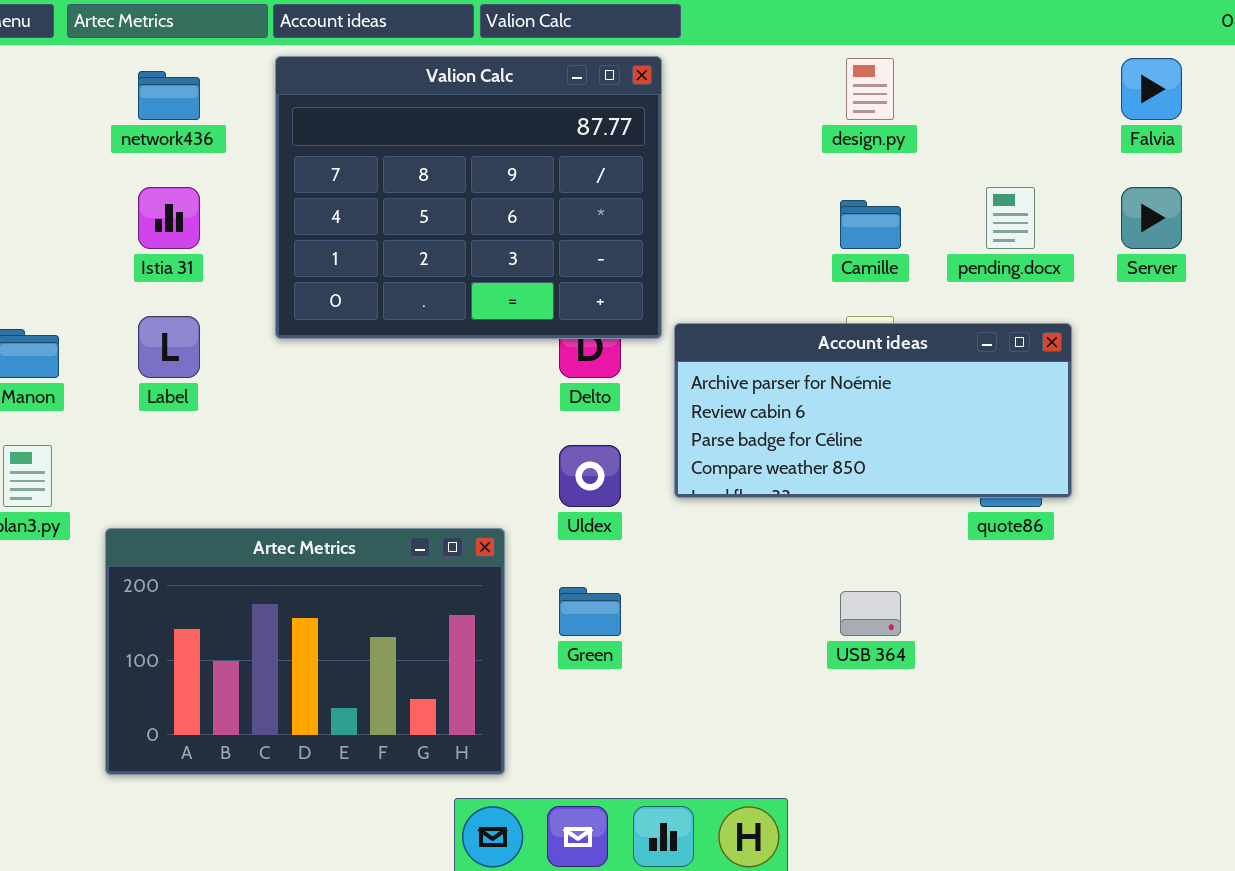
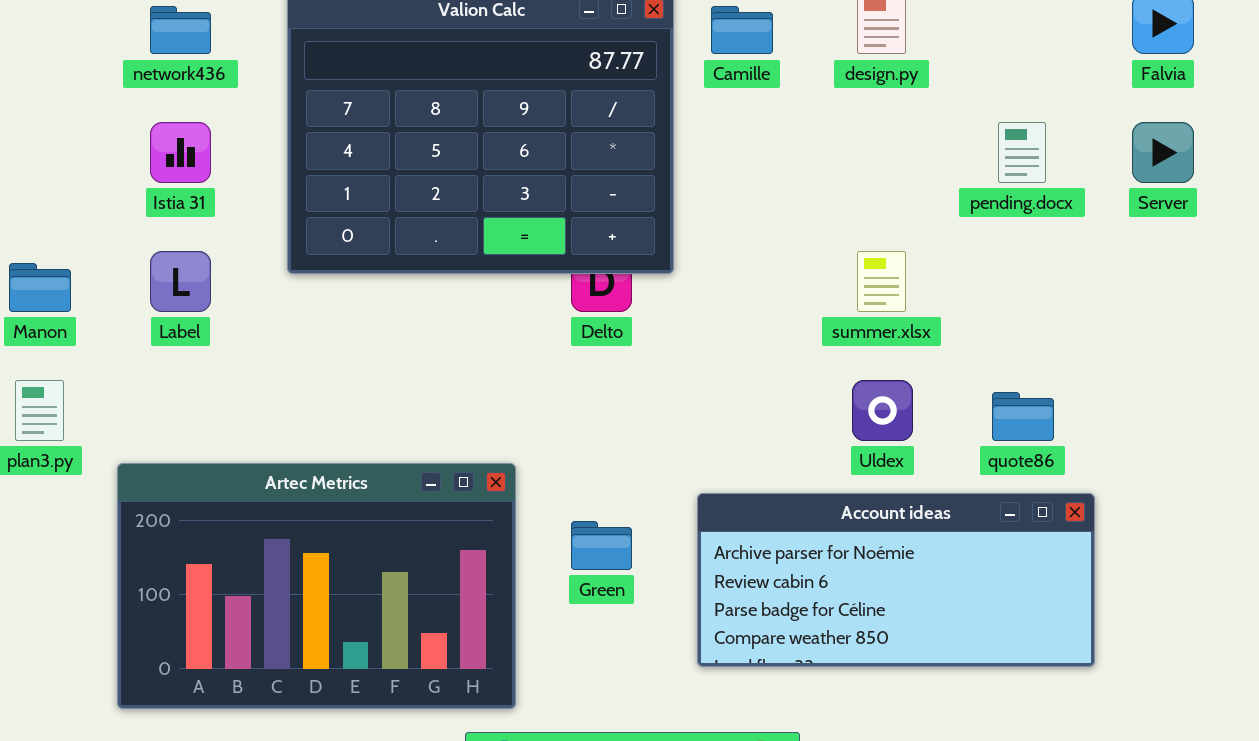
Camille: [840,200,901,249] -> [711,6,773,54], moved
Account ideas: [674,323,1072,498] -> [697,493,1095,667], moved
Uldex: [559,445,621,507] -> [852,380,913,441], moved

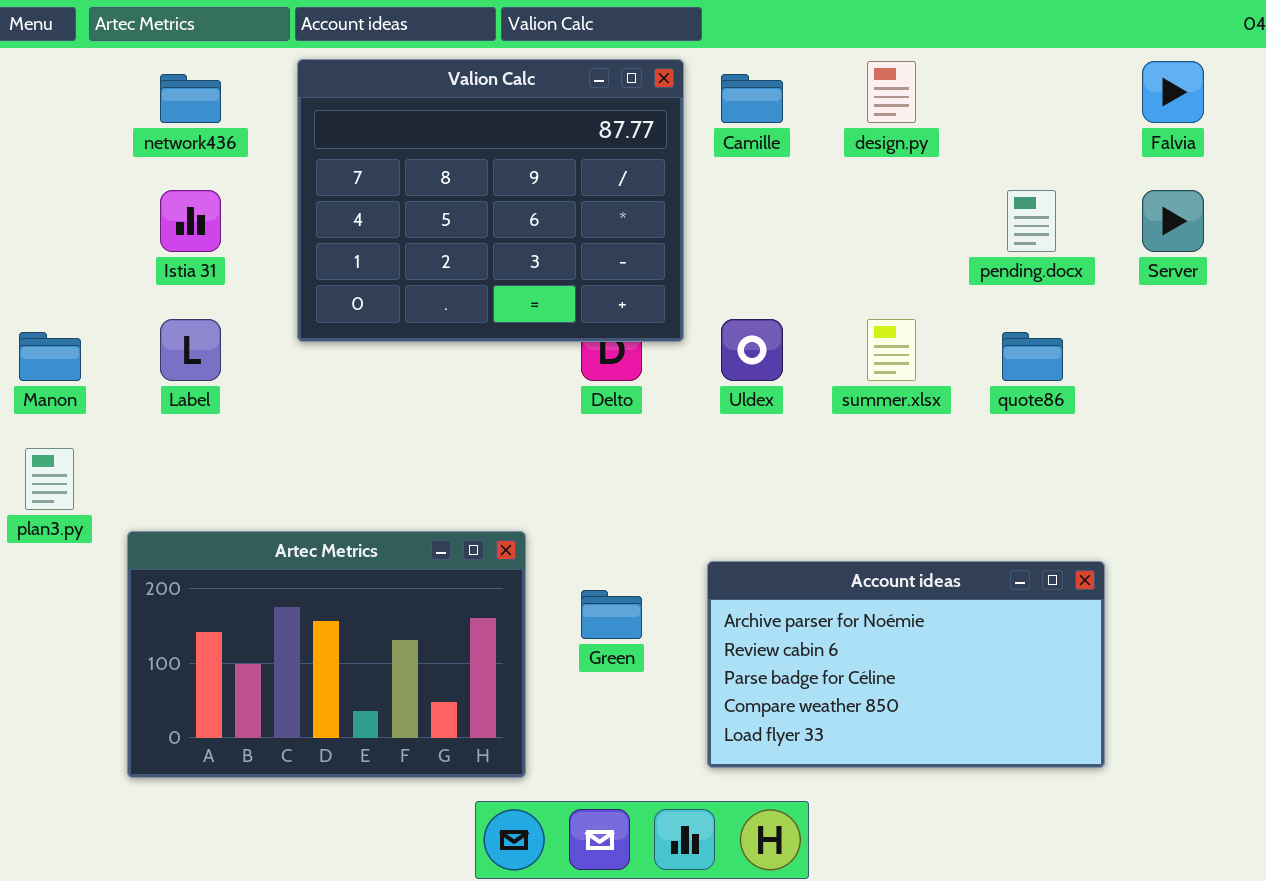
Uldex: [852,380,913,441] -> [721,319,783,381], moved
quote86: [992,392,1054,441] -> [1002,332,1063,381], moved
Account ideas: [697,493,1095,667] -> [707,561,1105,768], resized

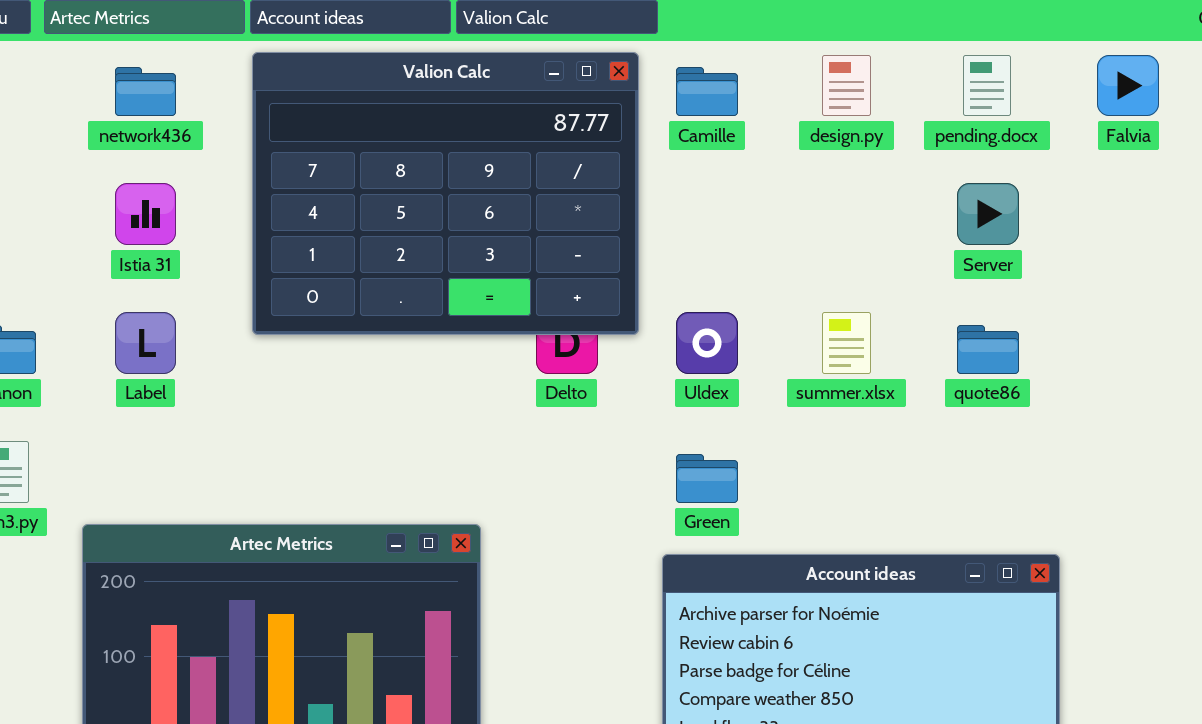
pending.docx: [1007,190,1056,252] -> [963,55,1011,116], moved
Server: [1142,190,1204,252] -> [957,183,1019,245], moved
Green: [581,590,642,639] -> [676,454,738,503], moved

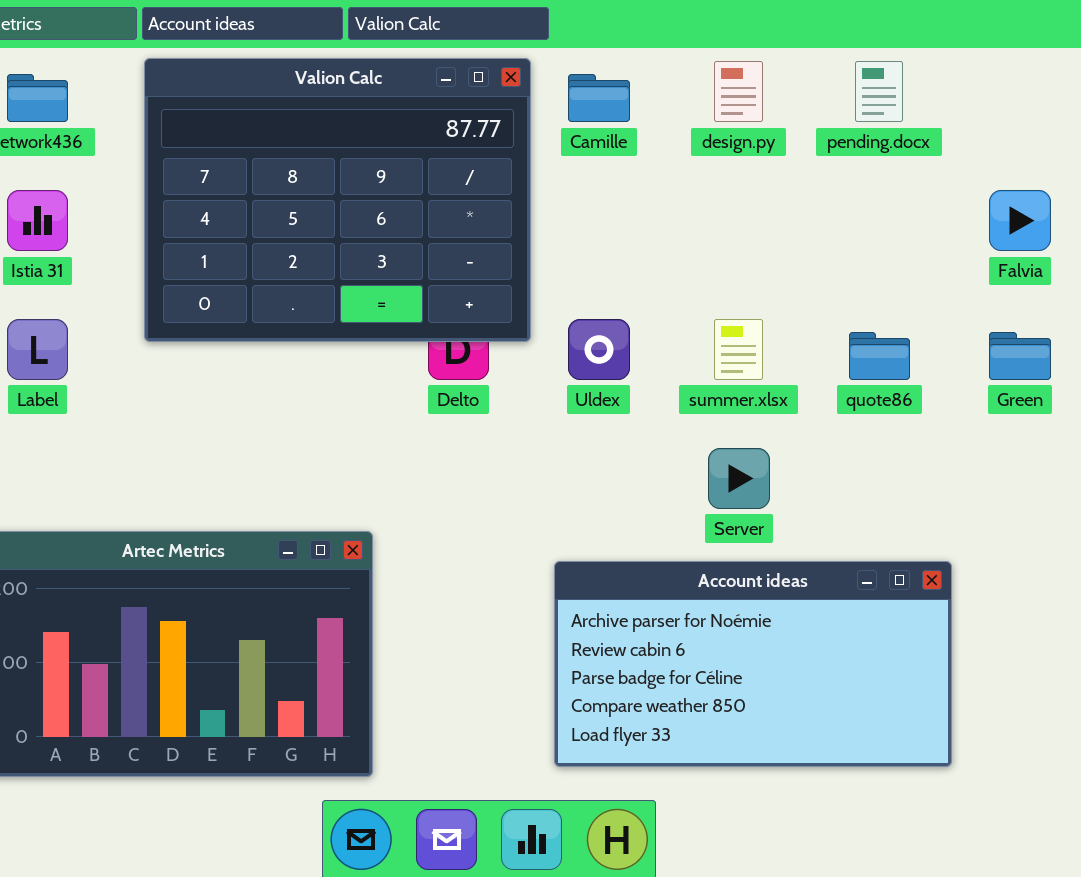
Falvia: [1097,55,1159,116] -> [989,190,1051,251], moved
Server: [957,183,1019,245] -> [708,448,770,509], moved
Green: [676,454,738,503] -> [989,332,1051,380], moved

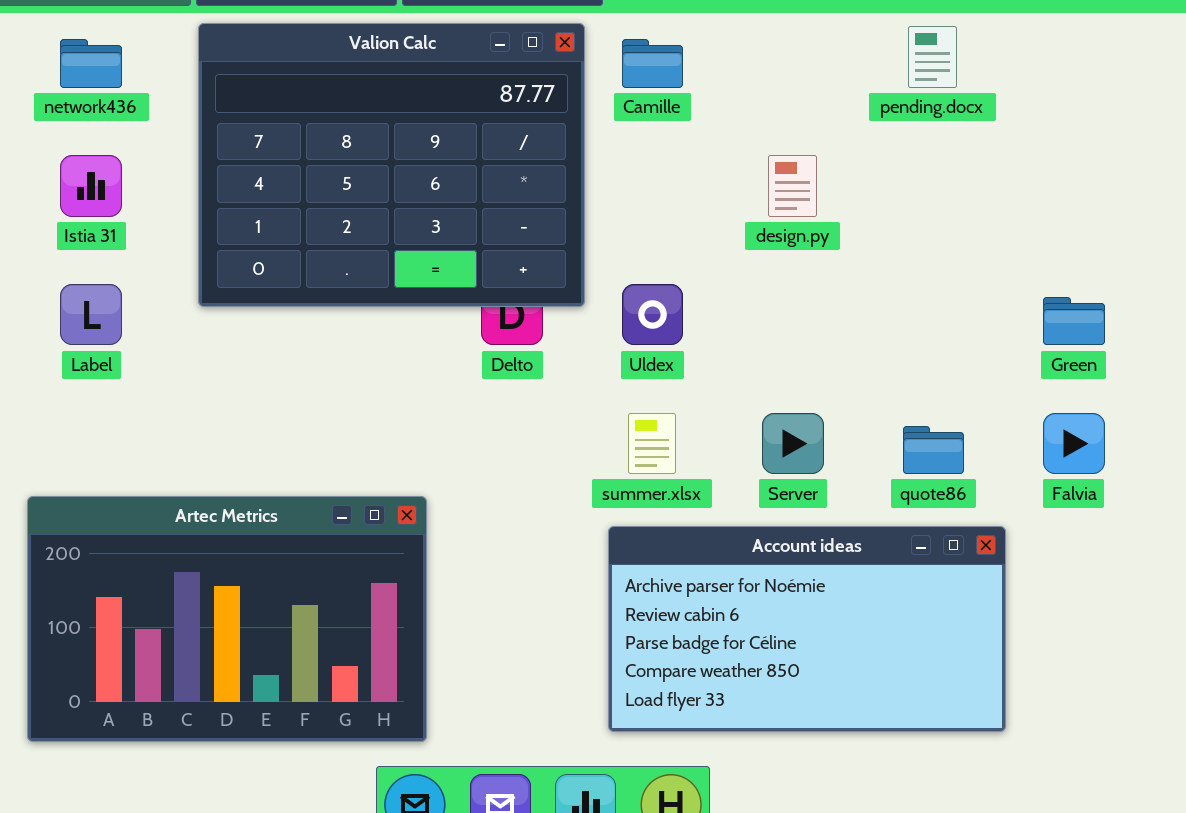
design.py: [714,61,763,122] -> [768,155,817,217], moved
Falvia: [989,190,1051,251] -> [1043,413,1105,474], moved
summer.xlsx: [714,319,763,380] -> [628,413,676,474], moved
quote86: [849,332,910,380] -> [903,426,964,474], moved

